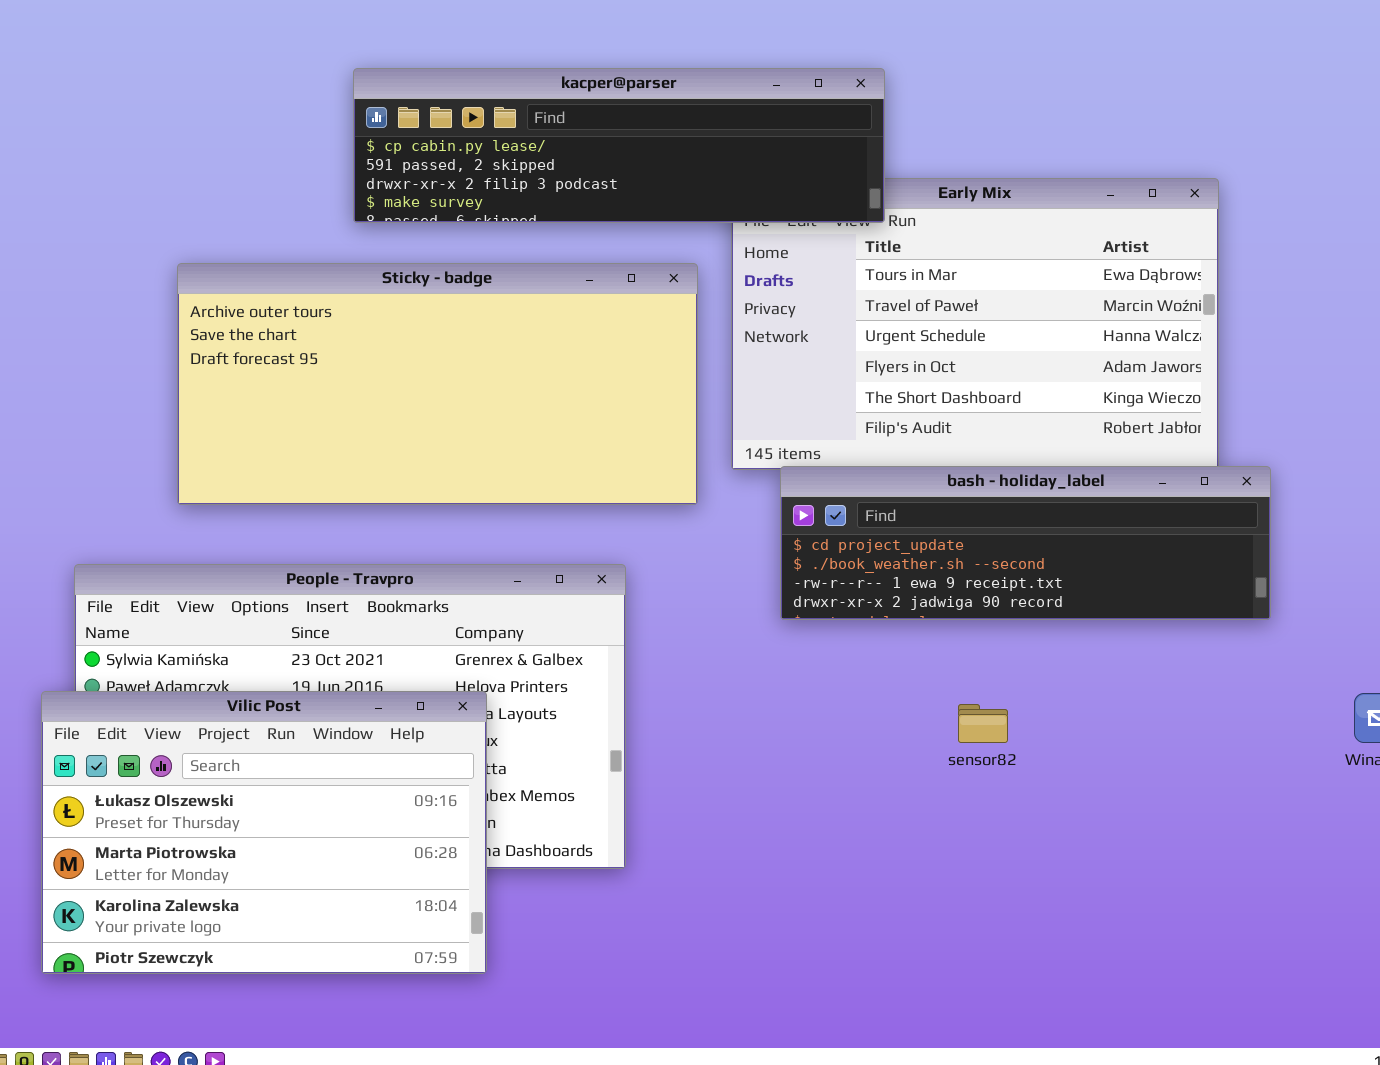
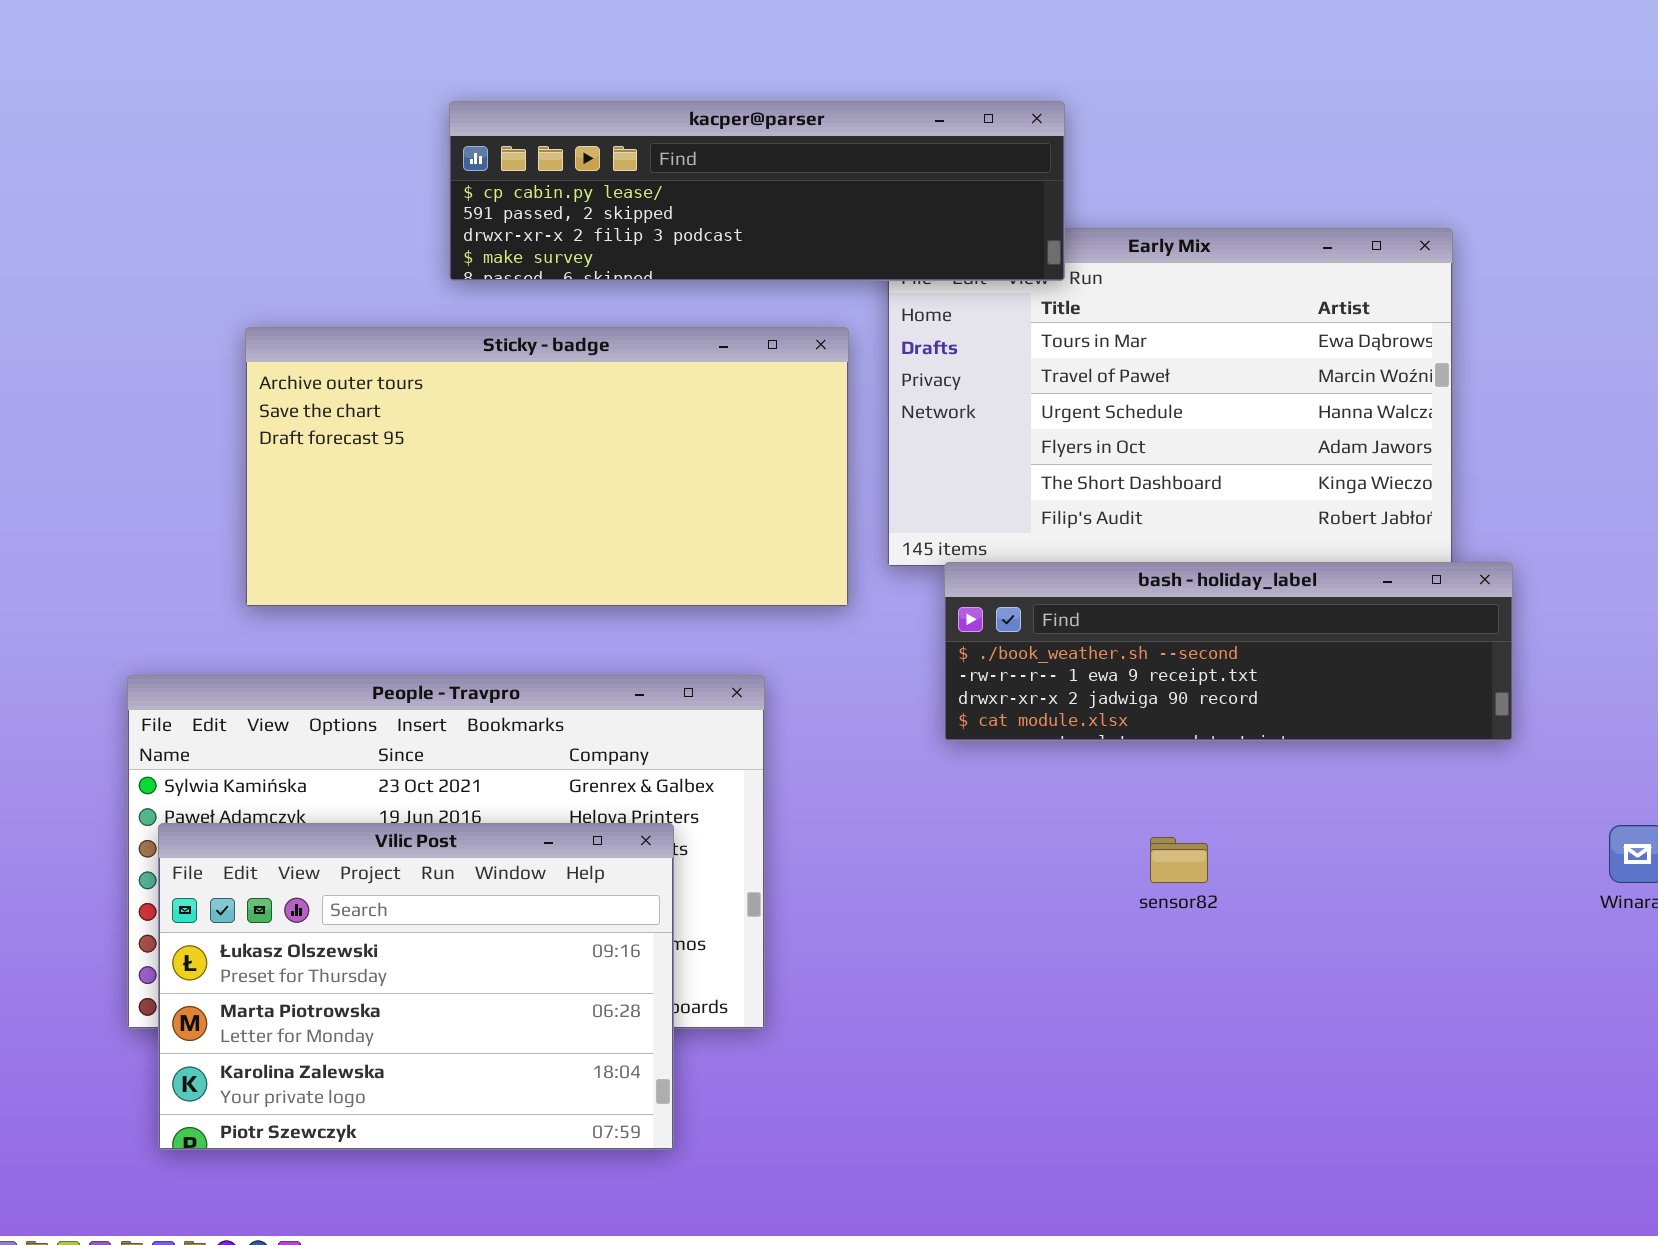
bash - holiday_label: [780,466,1271,620] -> [944,562,1513,741], scrolled down 1 row
Vilic Post: [41,691,487,974] -> [158,823,674,1150], moved

